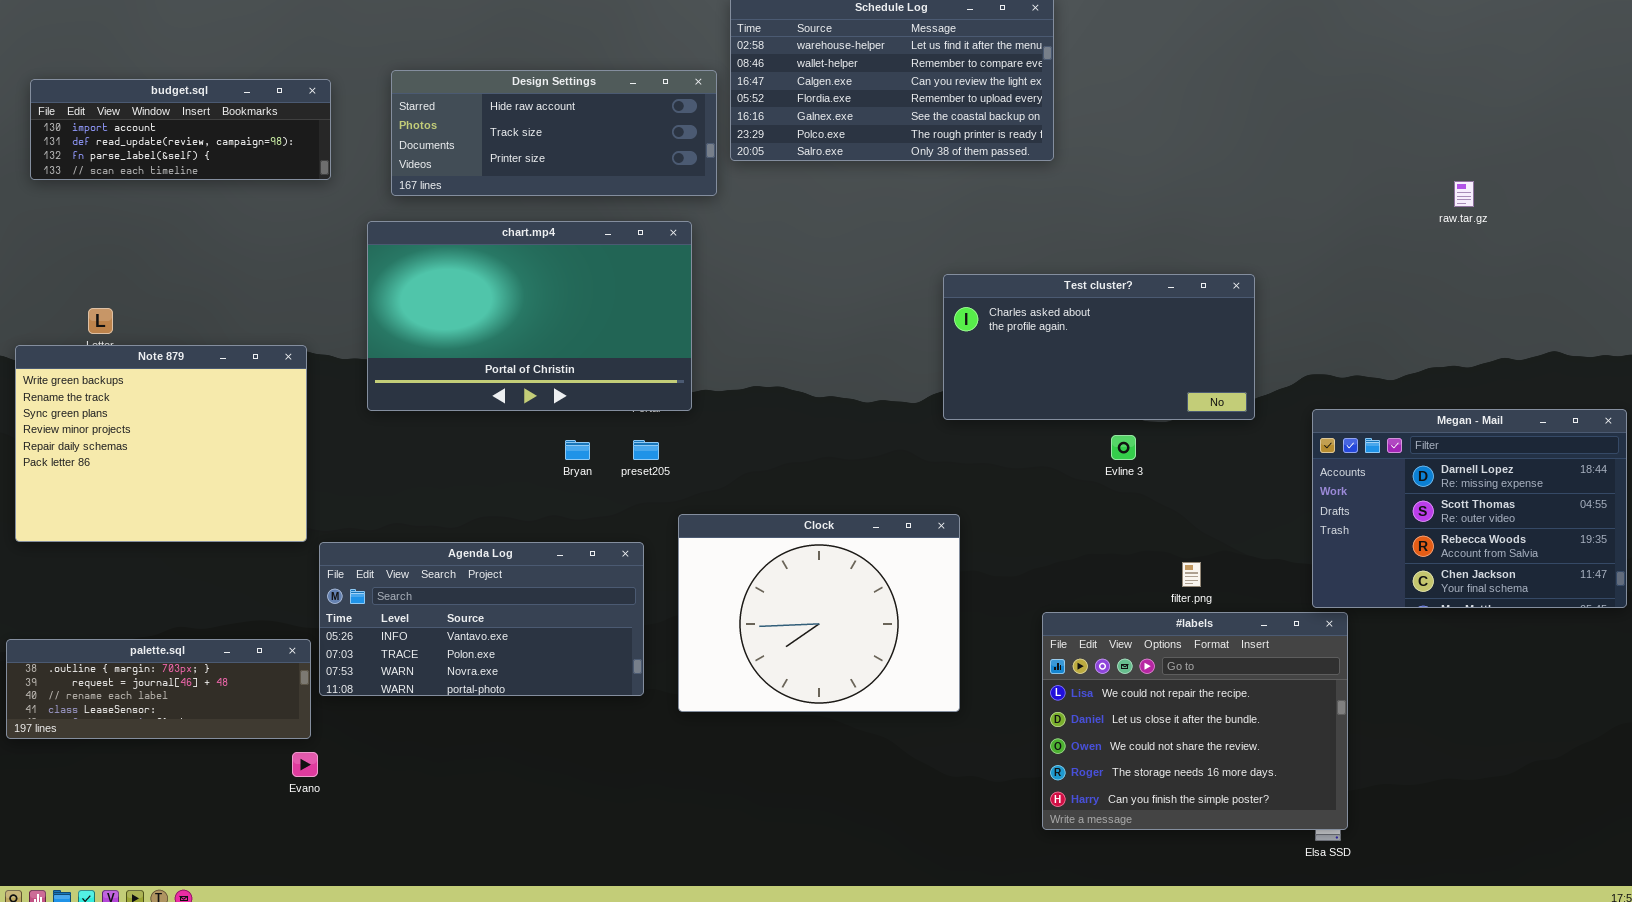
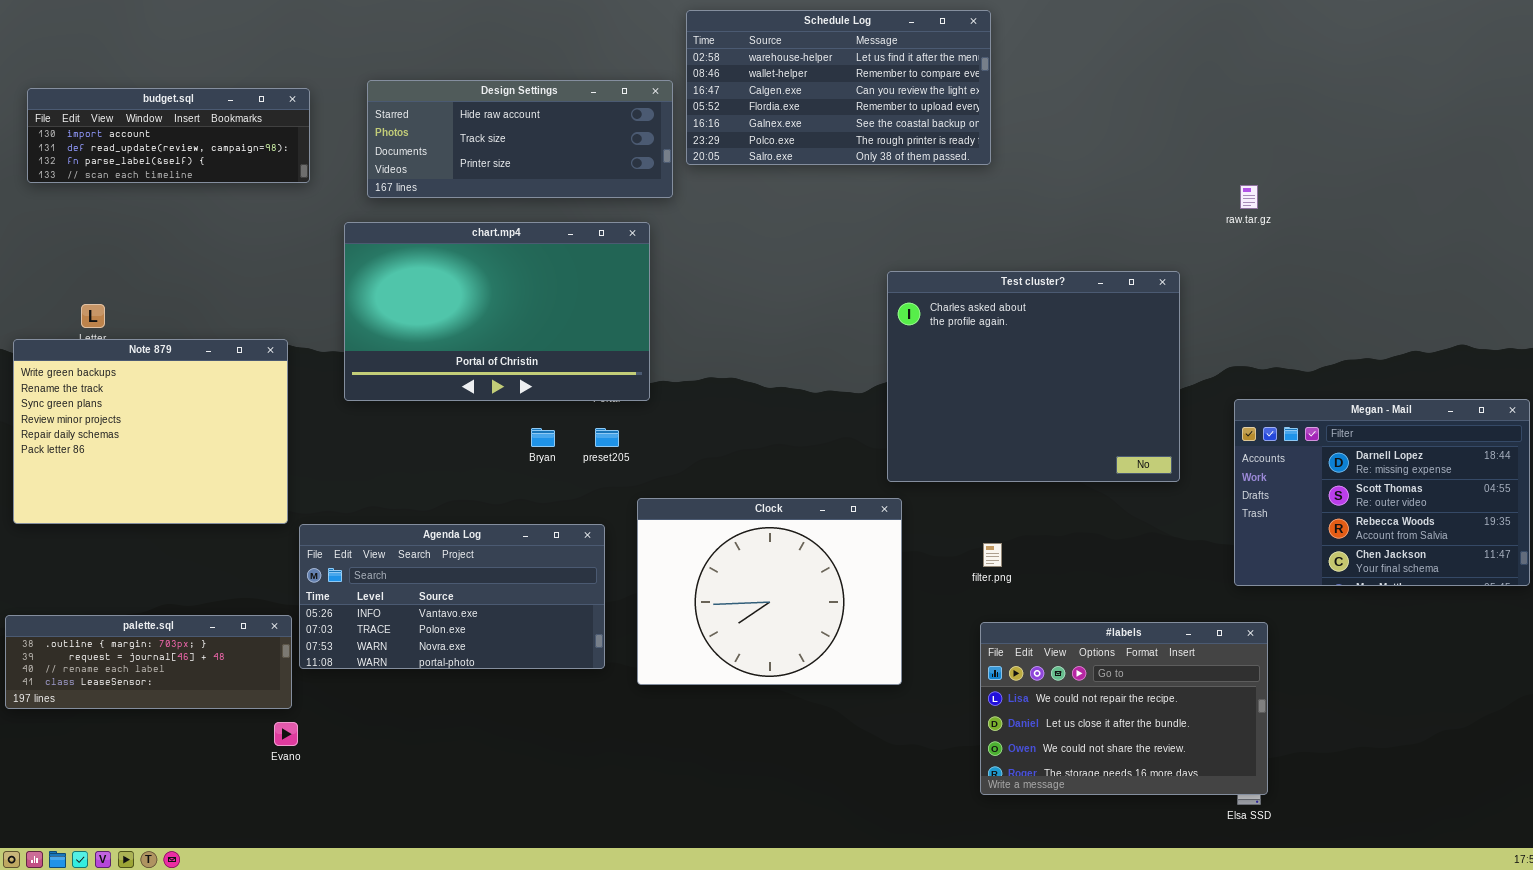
raw.tar.gz: [1454,181,1474,207] -> [1240,185,1258,209], moved
Test cluster?: [943,274,1255,420] -> [887,271,1180,482], resized
filter.png: [1182,562,1201,587] -> [983,543,1002,567], moved
#labels: [1042,612,1348,830] -> [980,622,1268,795], resized

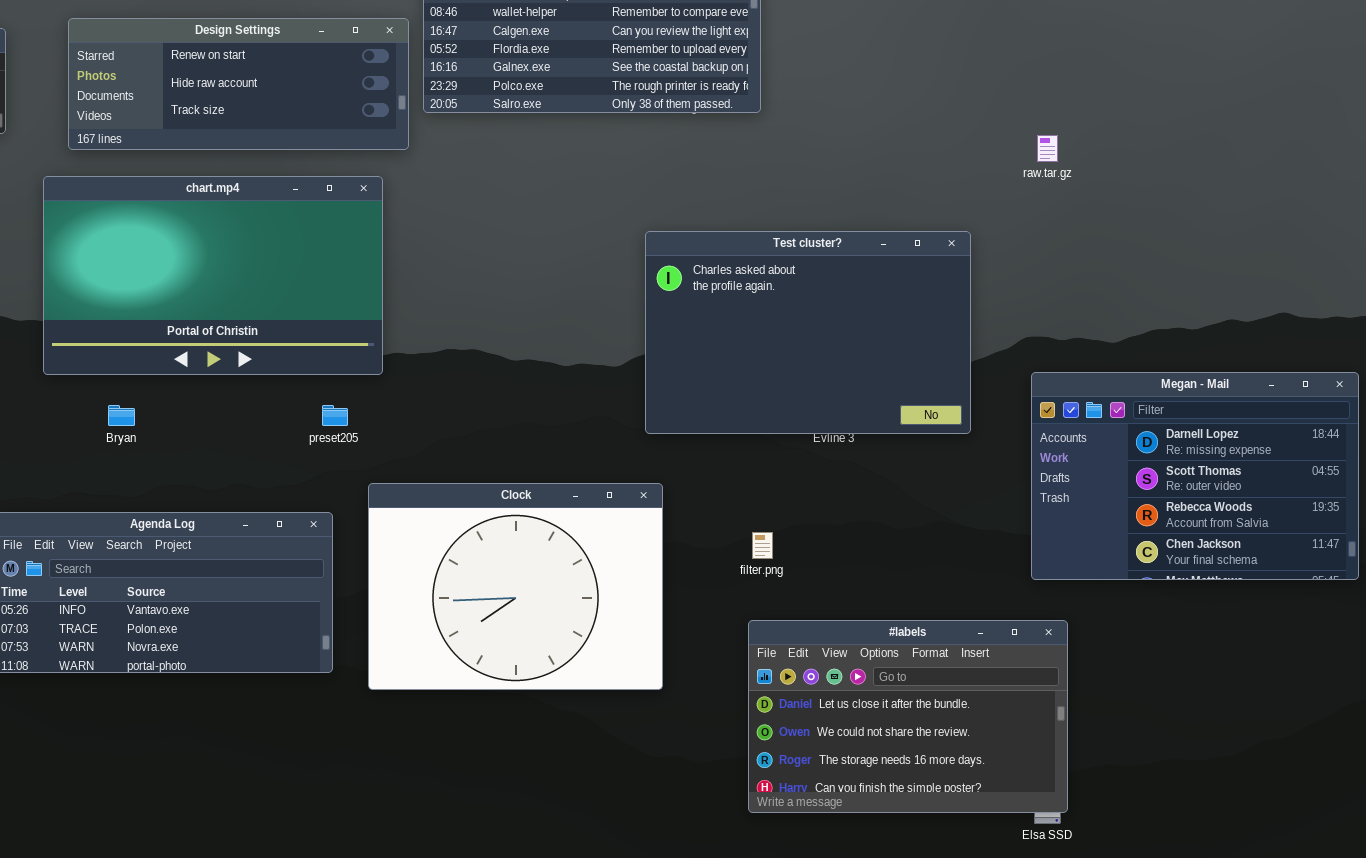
Design Settings: [367,80,673,198] -> [68,18,409,150], scrolled up 1 row
Test cluster?: [887,271,1180,482] -> [645,231,971,434], resized
Bryan: [531,428,555,447] -> [108,405,135,426], moved
#labels: [980,622,1268,795] -> [748,620,1068,813], scrolled down 1 row

